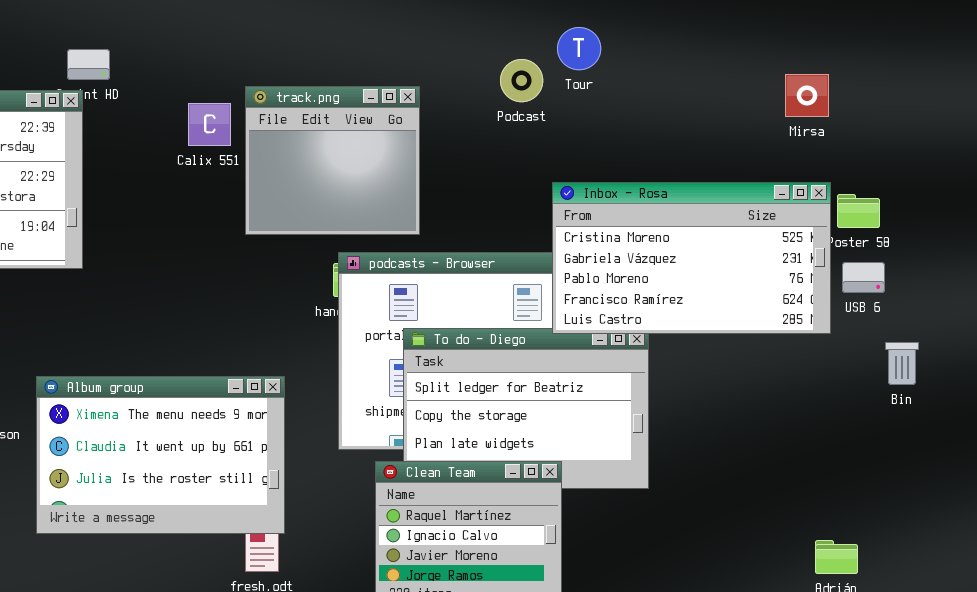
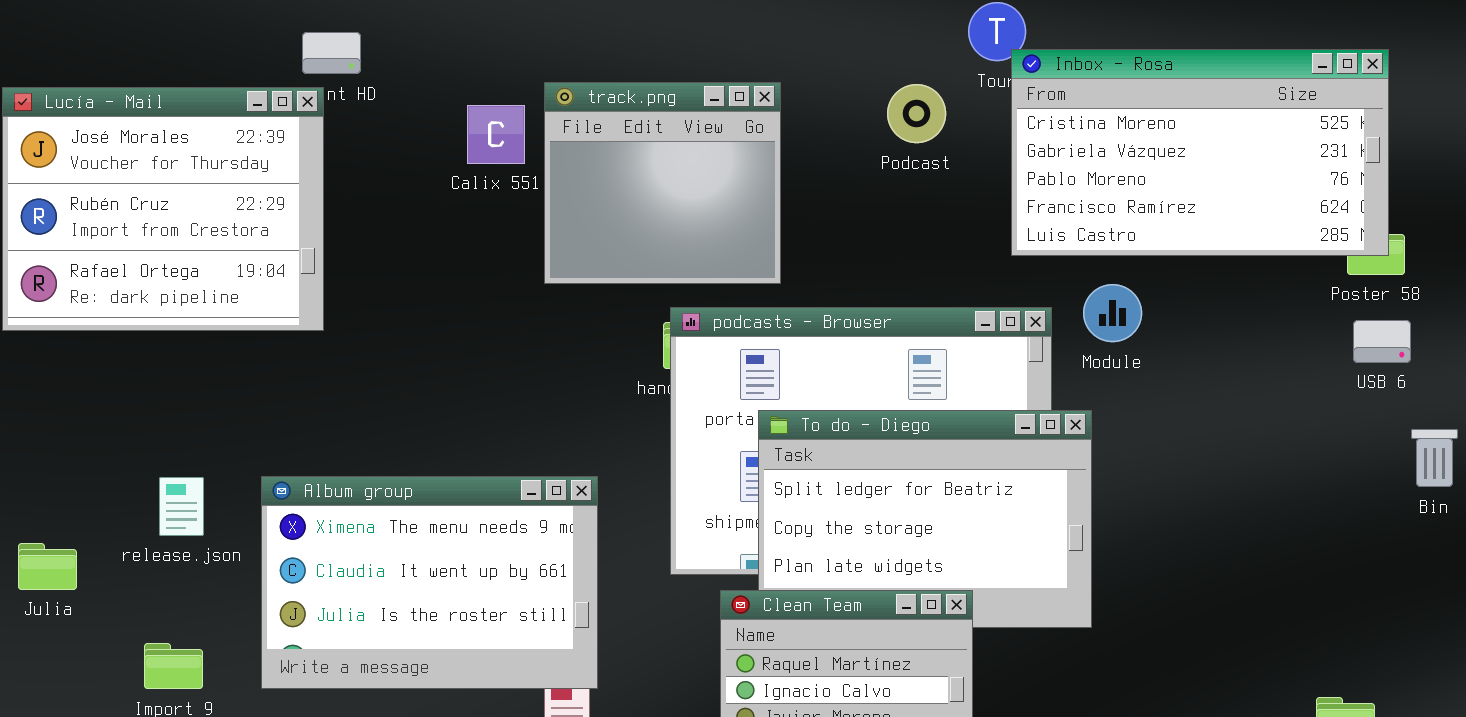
Podcast: [500,59,543,102] -> [887,84,946,143], moved
Inbox - Rosa: [552,182,831,334] -> [1011,49,1389,256], moved

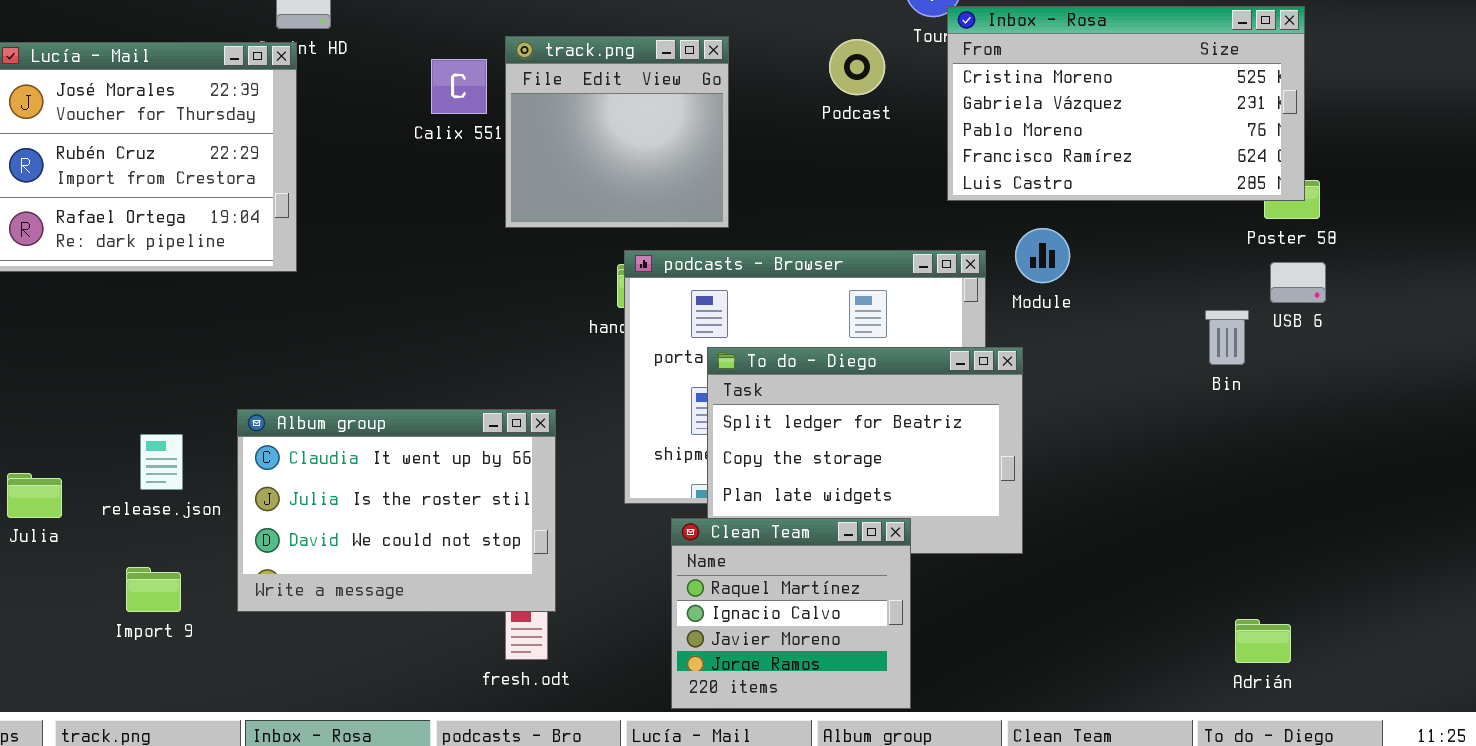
Bin: [1411,429,1458,487] -> [1205,310,1249,365], moved
Album group: [261,476,598,689] -> [237,409,556,612], scrolled down 1 row
release.json: [159,477,204,536] -> [140,434,183,490], moved

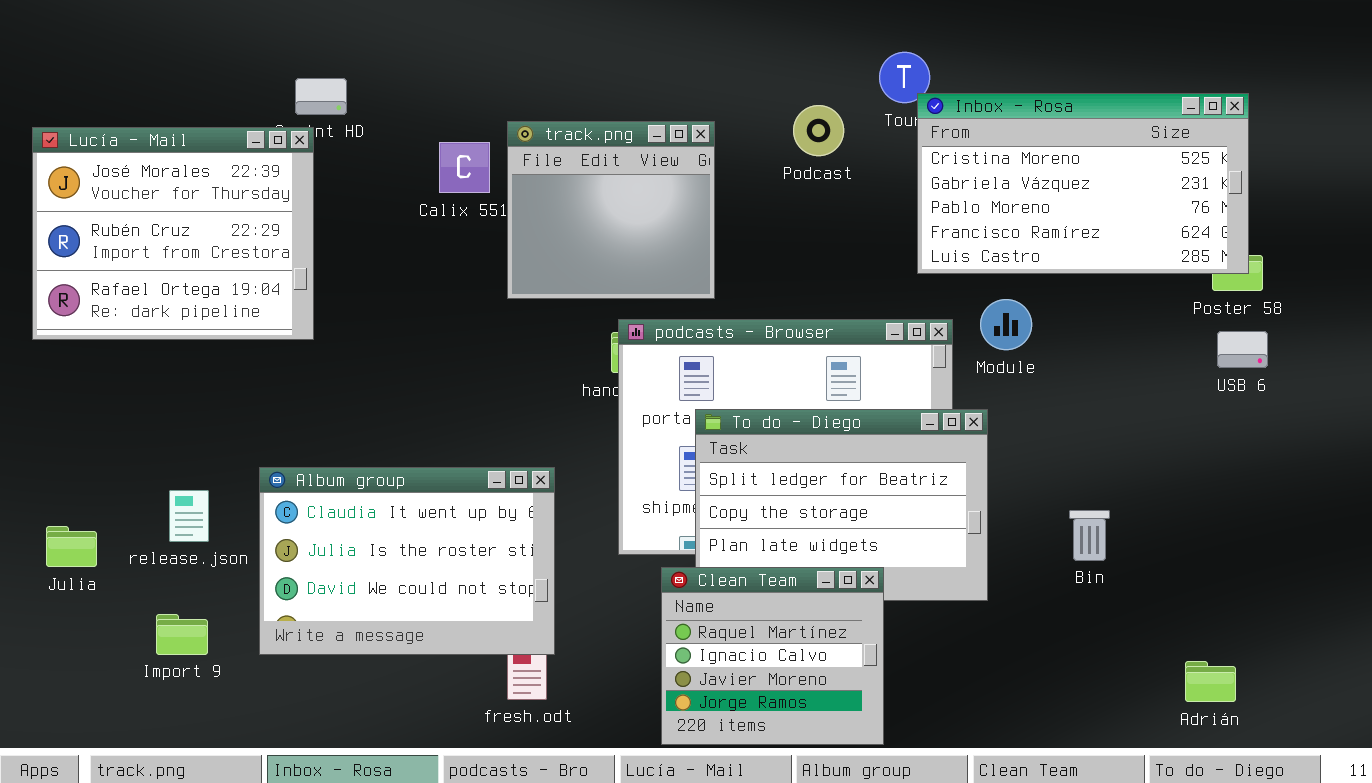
Podcast: [829,39,885,95] -> [793,105,844,156], moved
Bin: [1205,310,1249,365] -> [1069,510,1110,561], moved

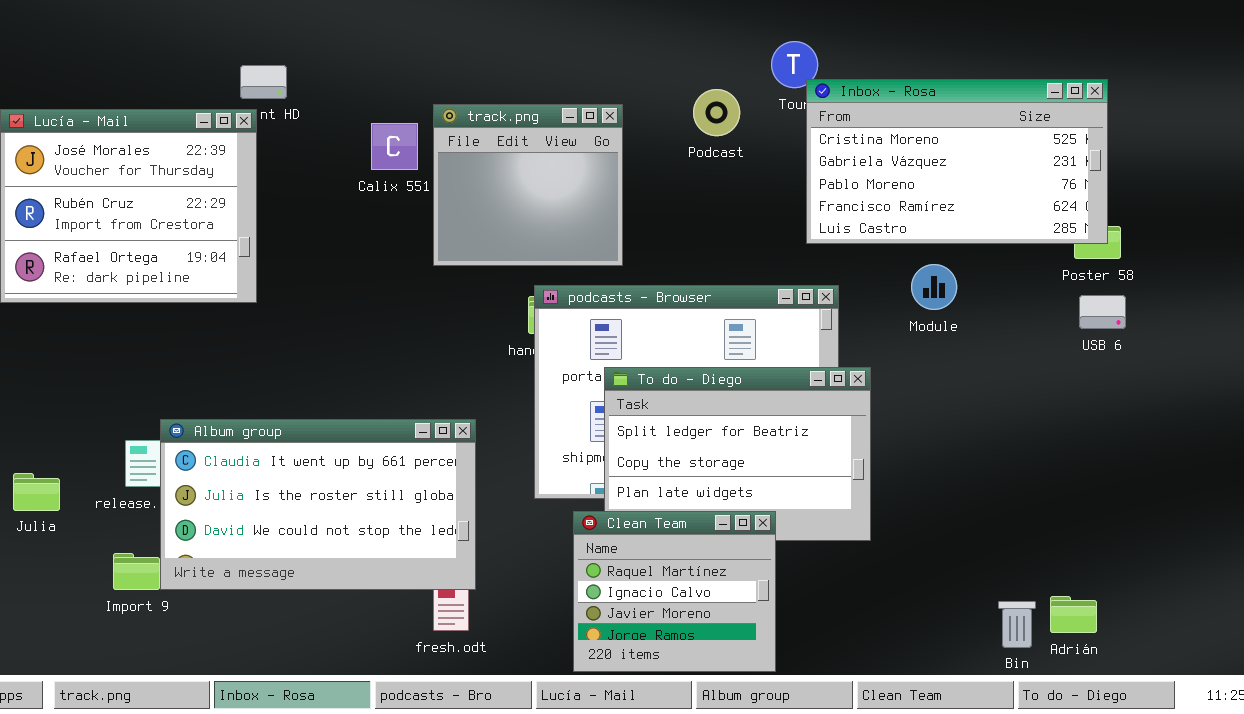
Module: [980,299,1032,350] -> [911,264,957,310], moved
Album group: [259,467,555,655] -> [160,419,476,590], resized
Bin: [1069,510,1110,561] -> [998,601,1036,648], moved

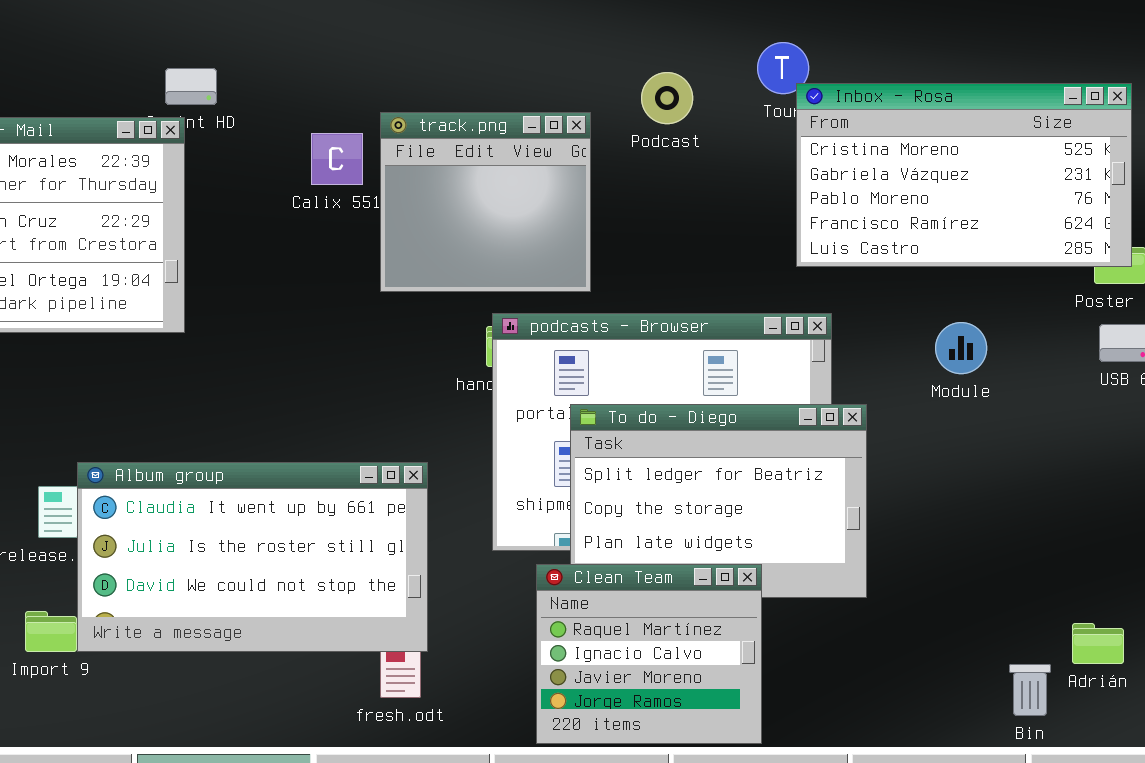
Podcast: [693,89,740,136] -> [641,72,693,124], moved
Module: [911,264,957,310] -> [935,322,987,374], moved
Adrián: [1050,596,1097,633] -> [1072,623,1124,664], moved

